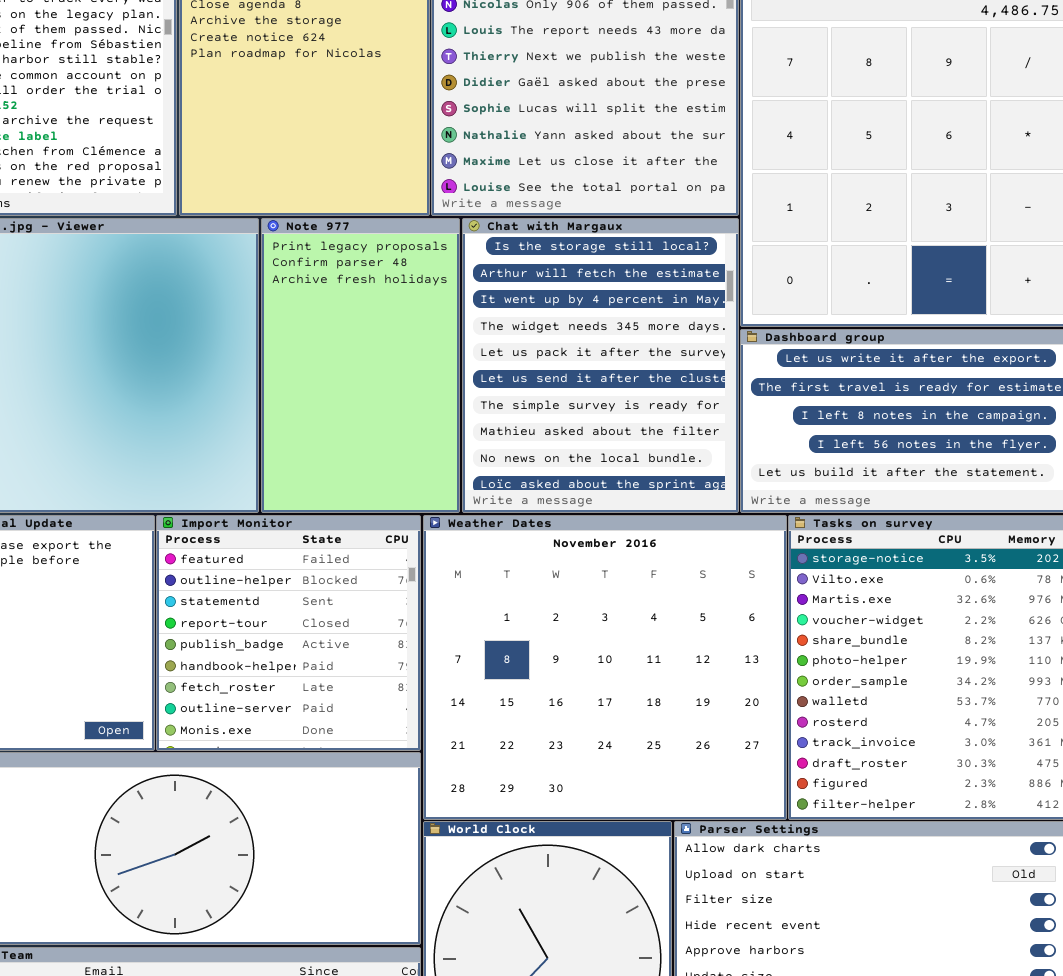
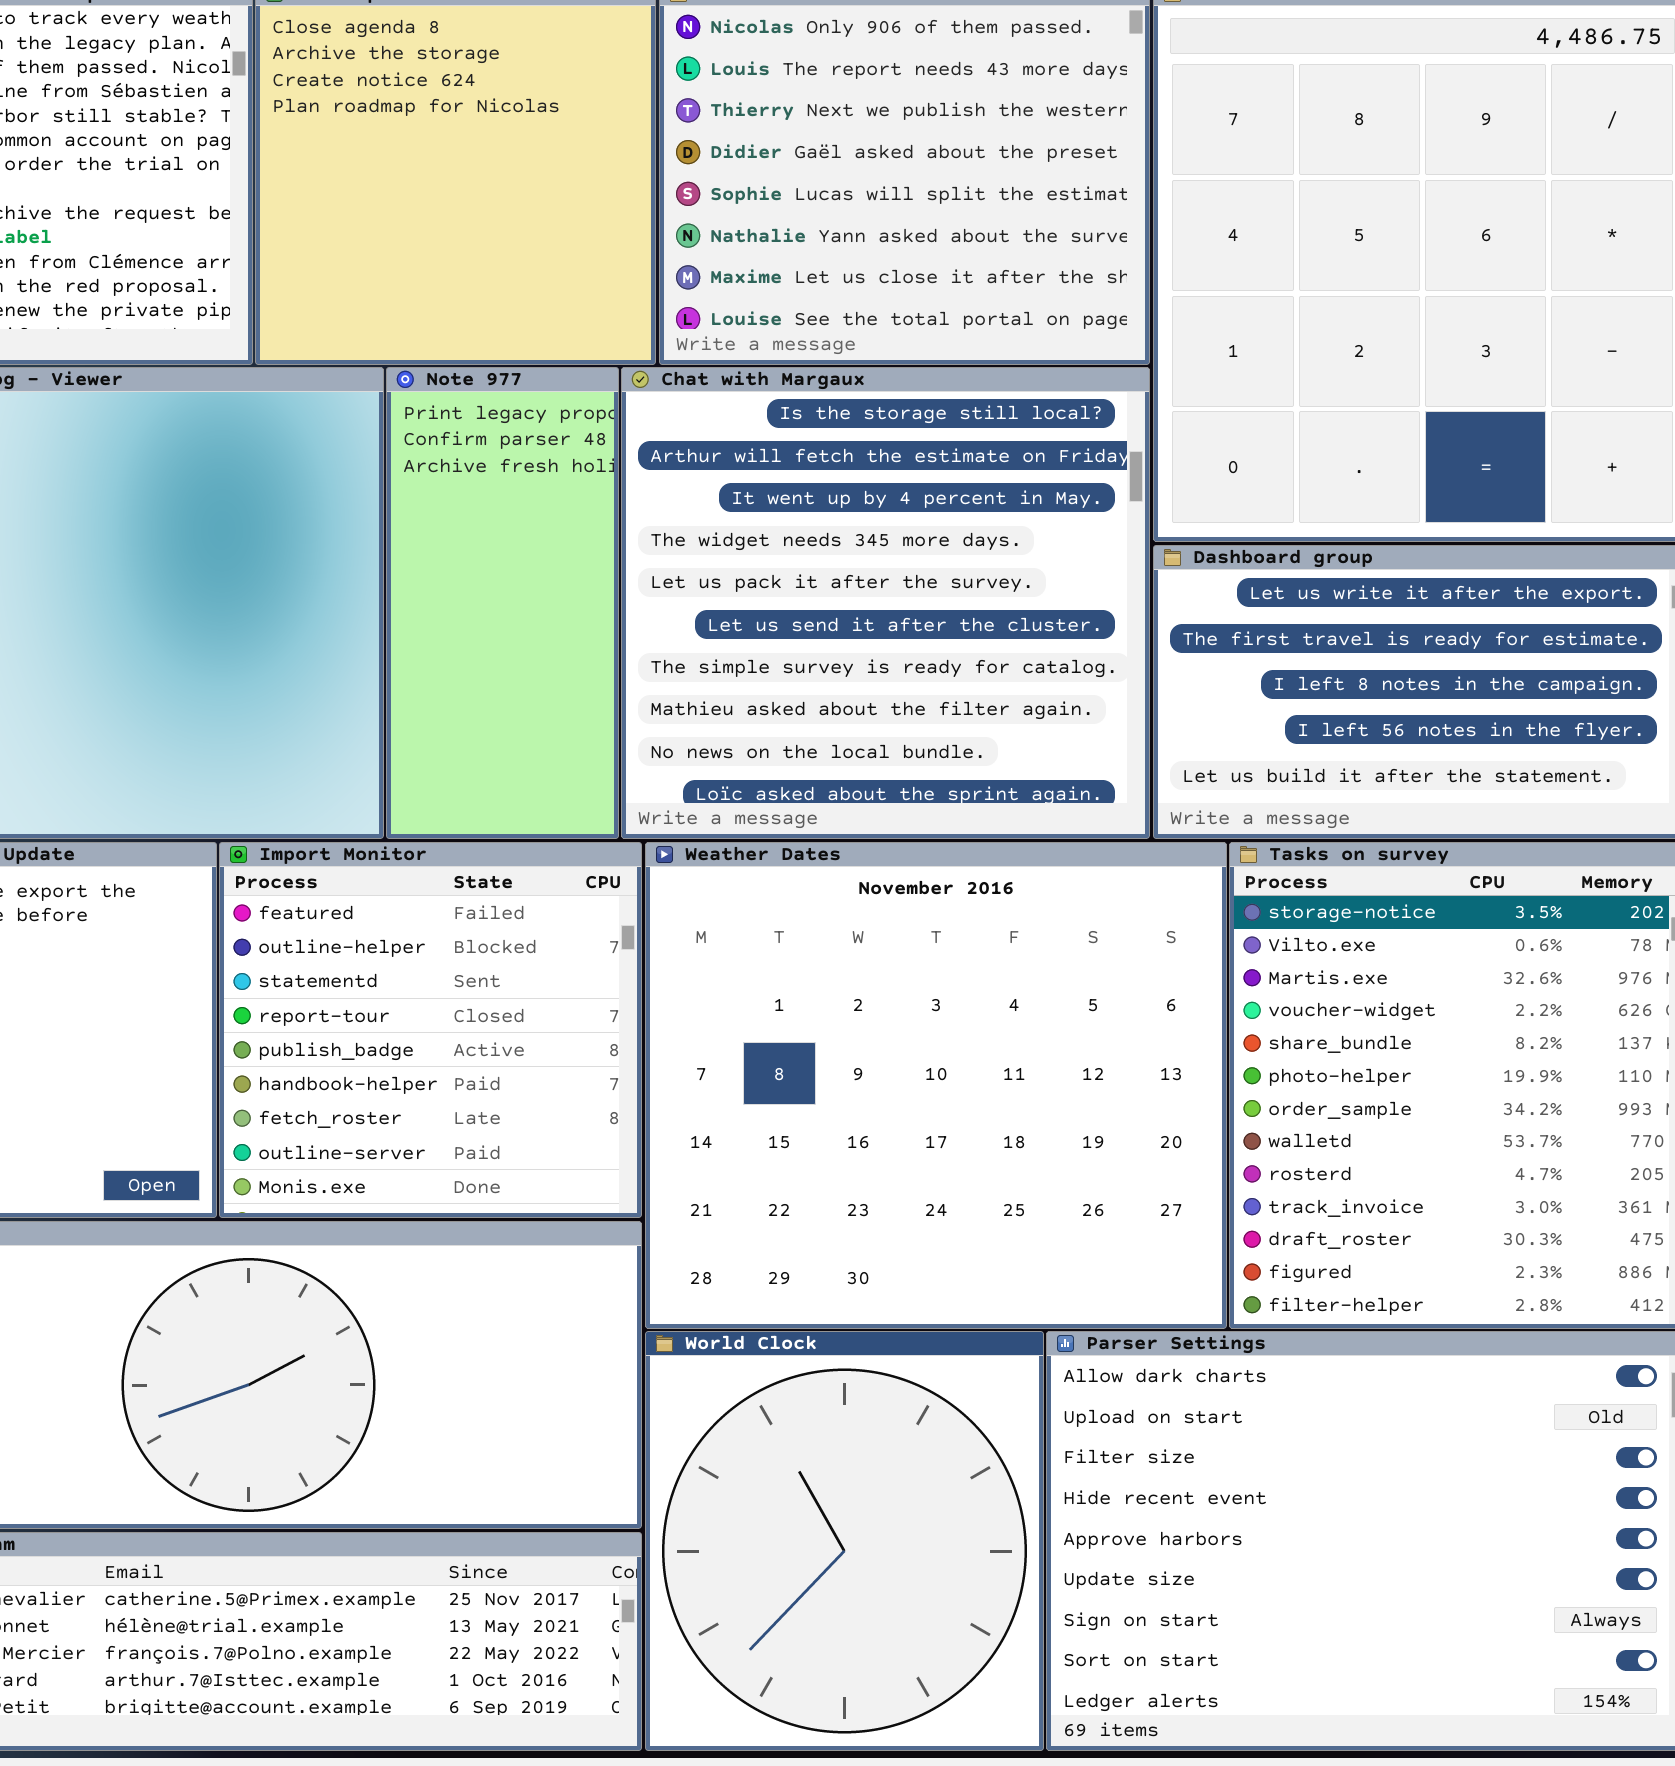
Note 977: [261,218,460,513] -> [386,367,619,839], resized
Chat with Margaux: [462,218,739,513] -> [621,367,1150,839], resized

